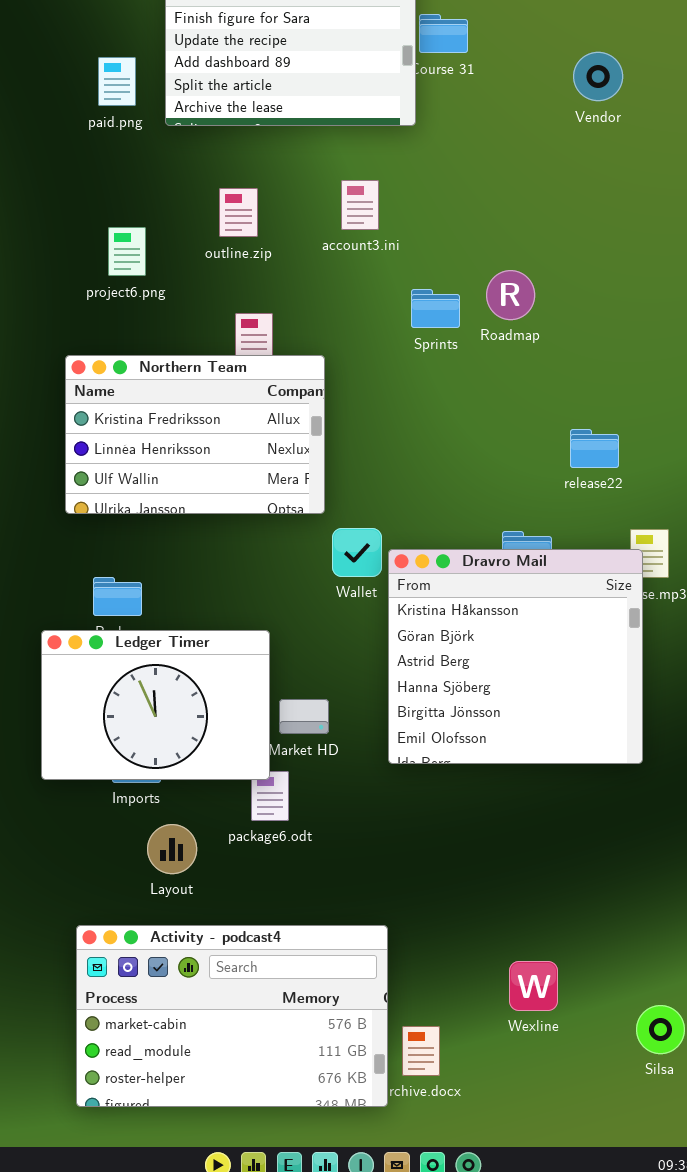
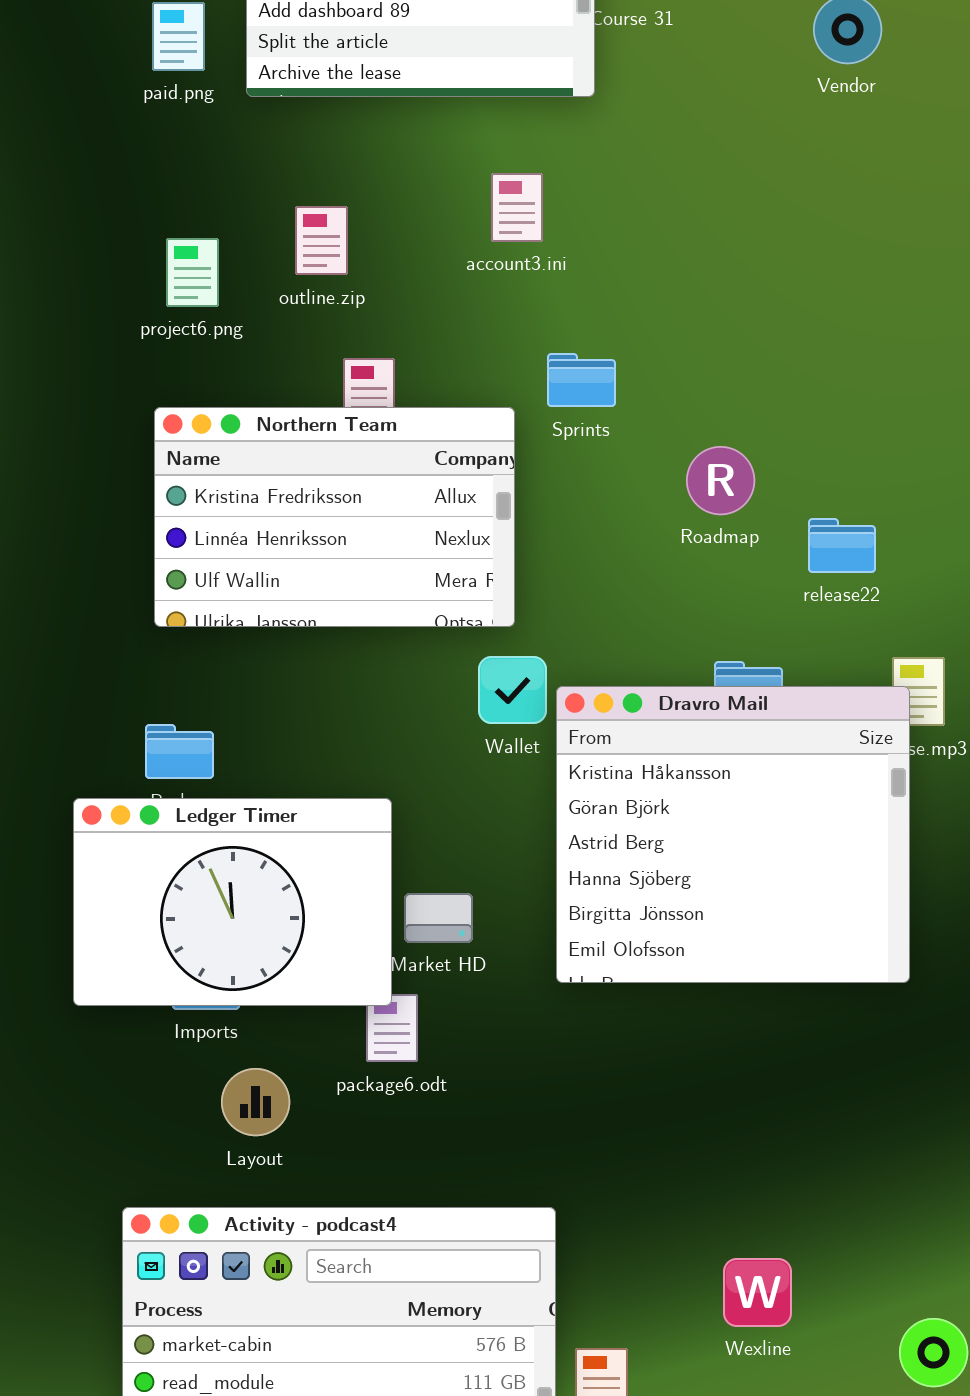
outline.zip: [219,188,258,237] -> [295,206,348,275], moved
Roadmap: [486,270,535,320] -> [686,446,755,515], moved
Sprints: [411,289,460,328] -> [547,353,616,407], moved
Northern Team: [65,355,325,514] -> [154,407,515,627], moved

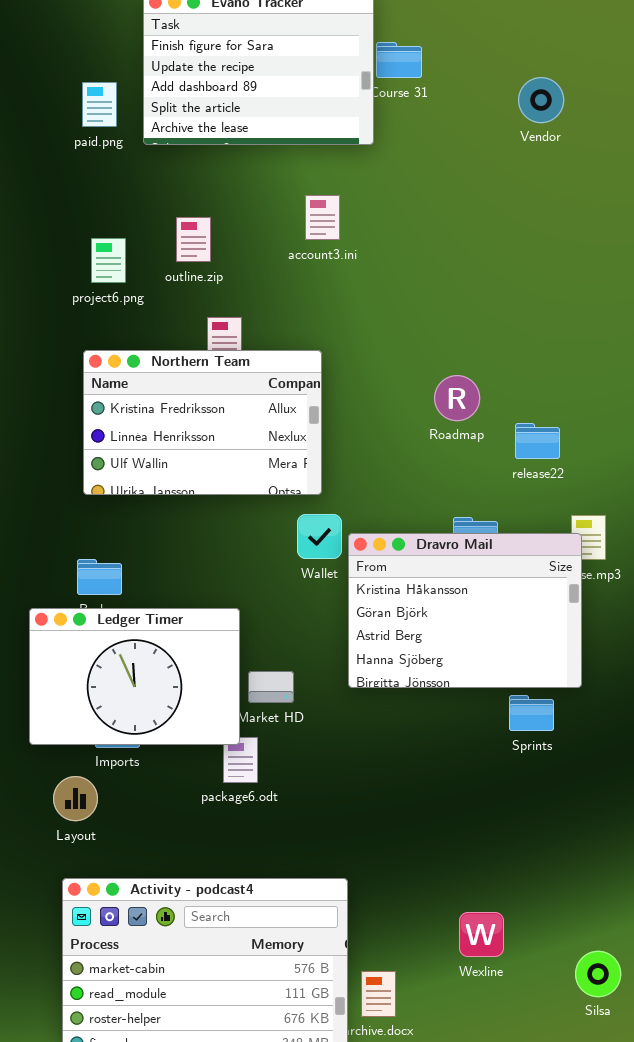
Sprints: [547,353,616,407] -> [509,695,554,731], moved
Dravro Mail: [556,686,910,983] -> [348,533,582,688], resized
Layout: [221,1068,290,1136] -> [53,776,98,821], moved

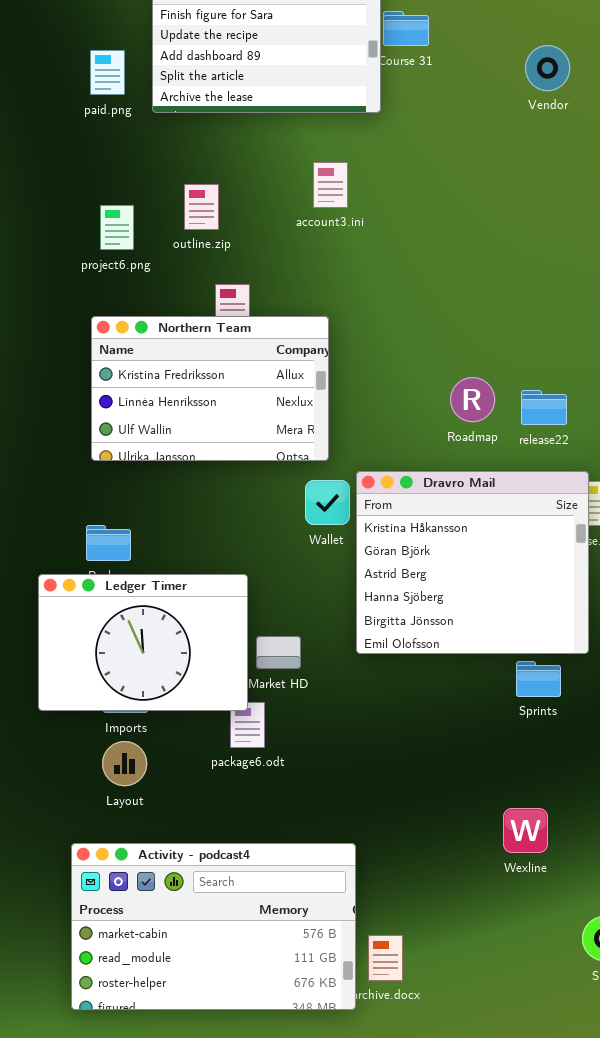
Roadmap: [434,375,480,421] -> [450,377,495,422], moved
Dravro Mail: [348,533,582,688] -> [356,471,589,654], resized
Layout: [53,776,98,821] -> [102,741,147,786], moved
Wexline: [459,912,504,957] -> [503,808,548,853], moved

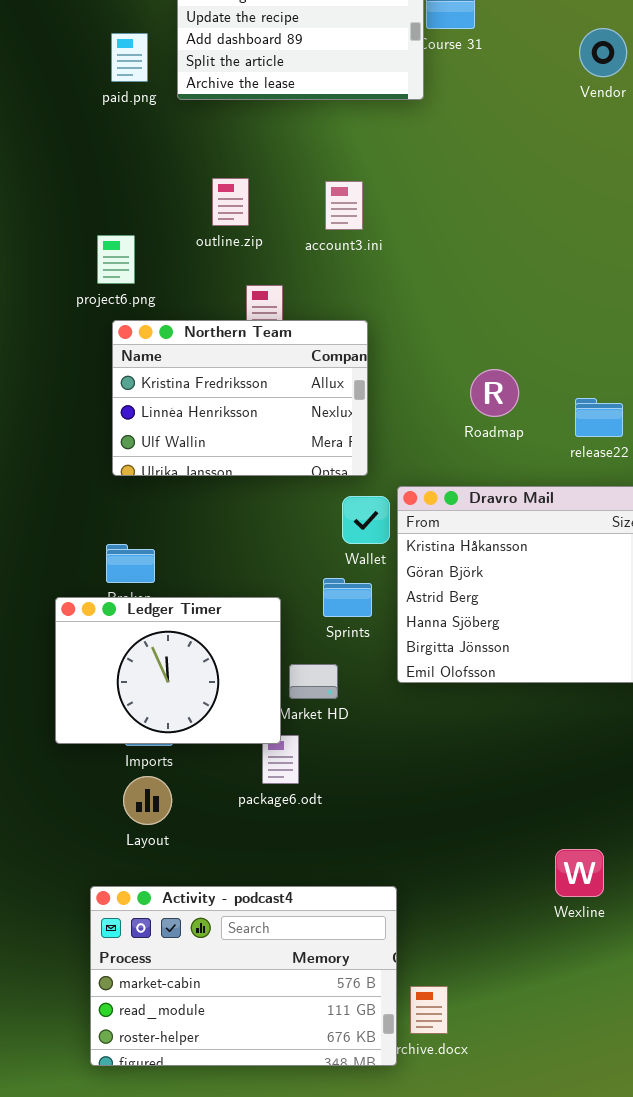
account3.ini: [313,162,348,208] -> [325,181,363,230], moved
project6.png: [100,205,134,250] -> [97,235,135,284], moved
Roadmap: [450,377,495,422] -> [470,369,519,417], moved
Sprints: [516,661,561,697] -> [323,578,372,617], moved

